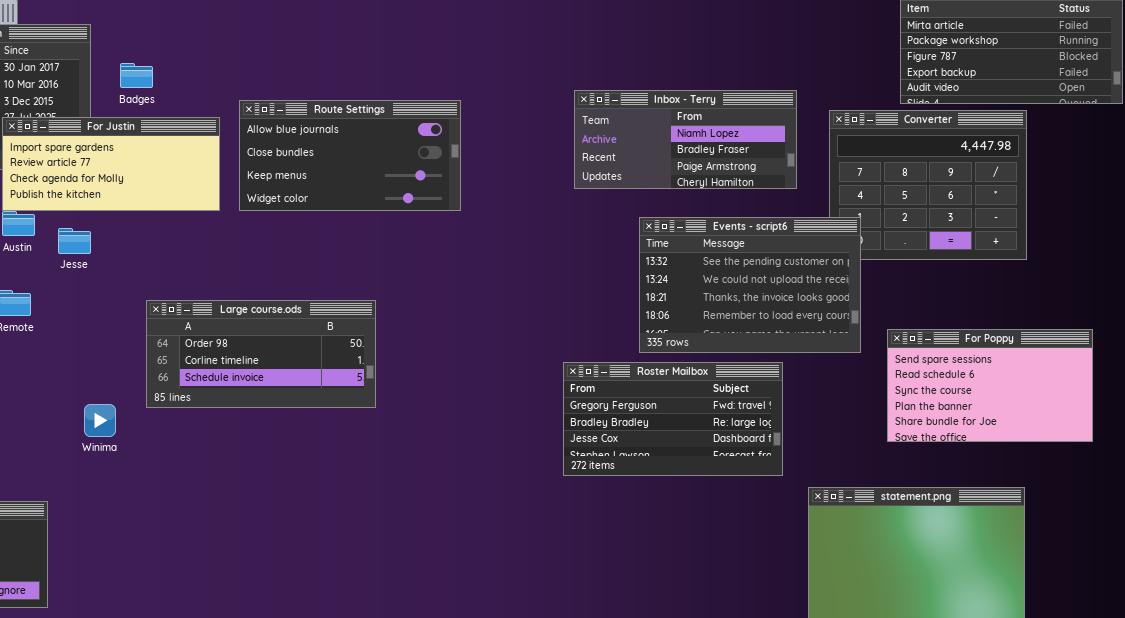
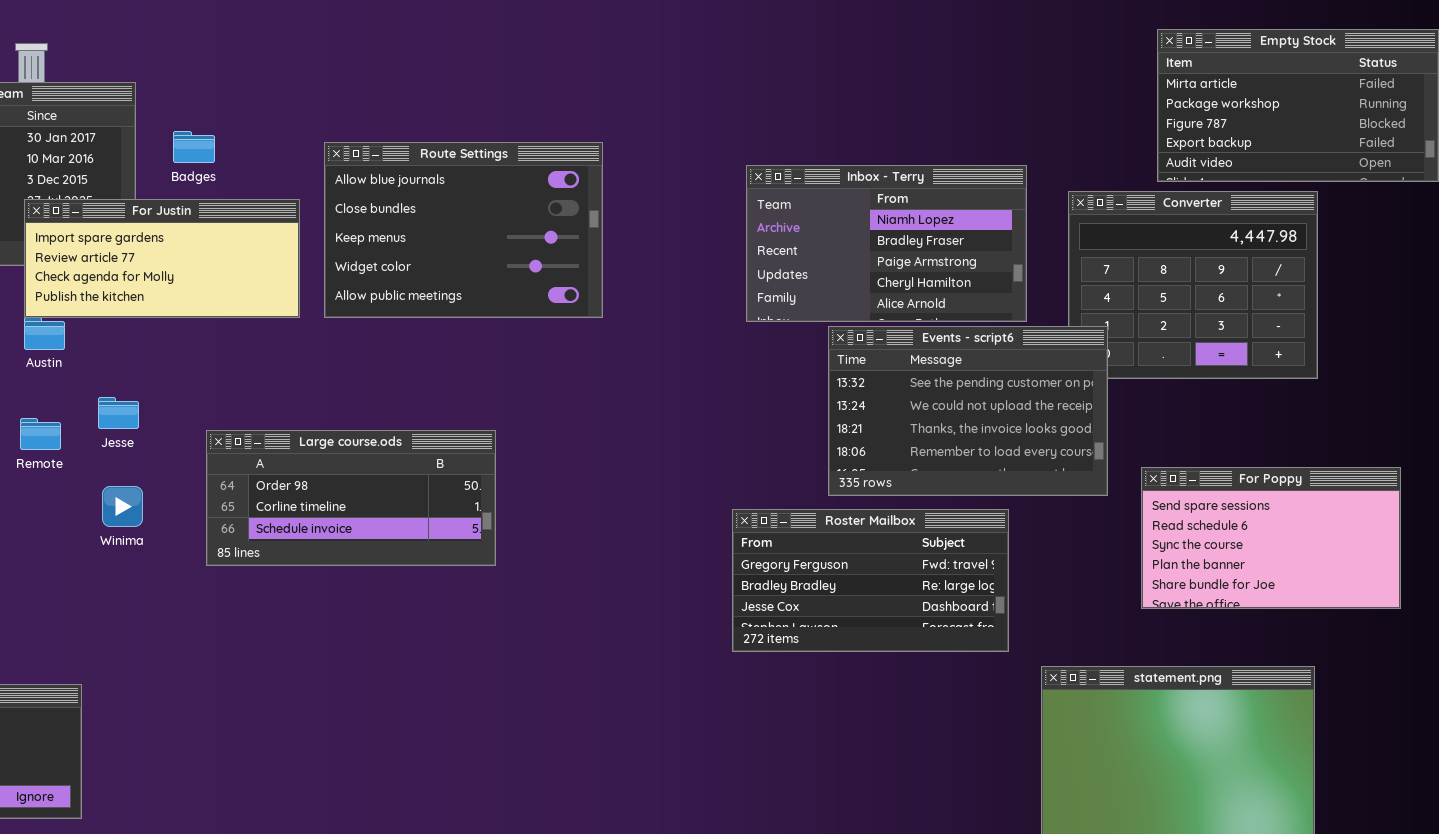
Inbox - Terry: [574,90,797,189] -> [746,165,1027,322], resized
Route Settings: [239,100,461,211] -> [324,142,603,318], resized
Jesse: [58,228,91,254] -> [98,397,139,429], moved
Winima: [84,404,116,437] -> [102,486,143,527], moved

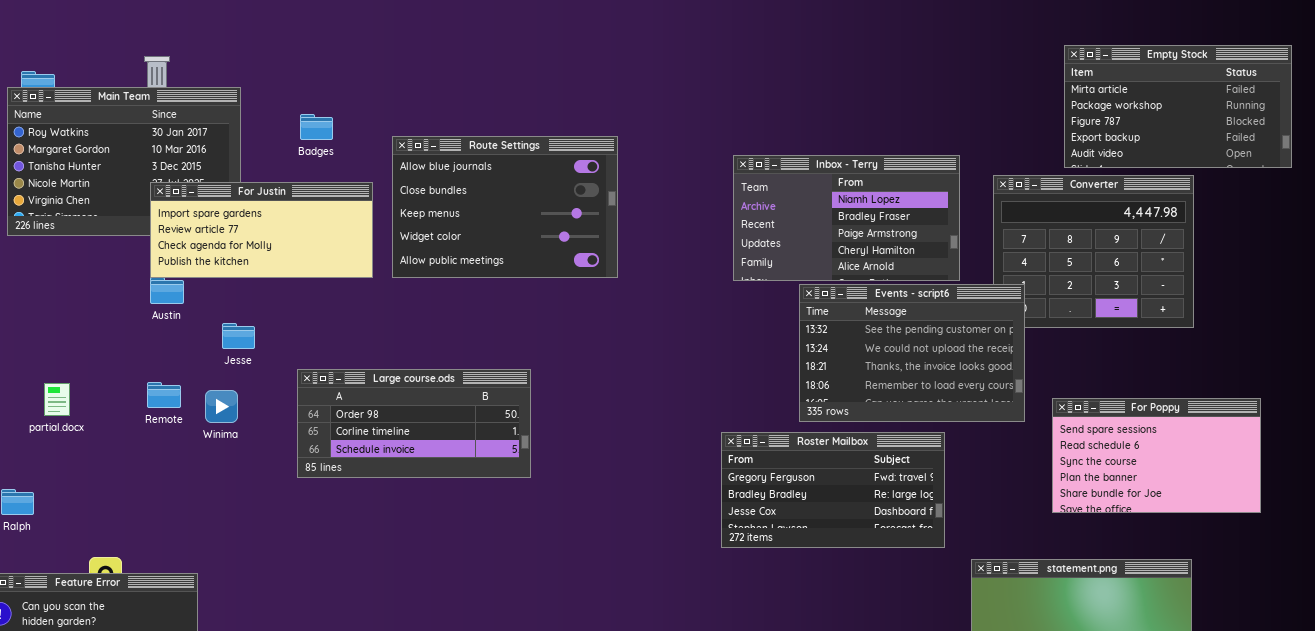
Badges: [173,131,215,163] -> [300,114,333,140], moved
Jesse: [98,397,139,429] -> [222,323,255,349], moved
Remote: [20,418,61,450] -> [147,382,181,408], moved
Winima: [102,486,143,527] -> [205,390,238,423], moved

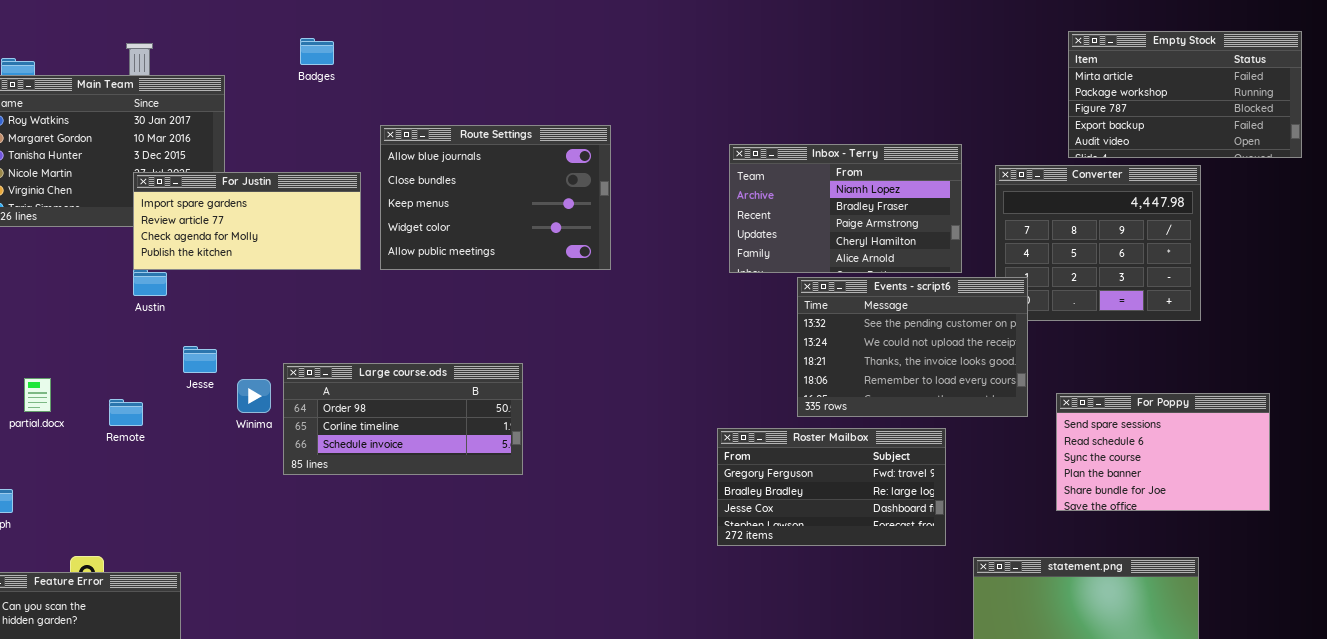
Badges: [300,114,333,140] -> [300,38,334,65], moved
Jesse: [222,323,255,349] -> [183,346,217,373], moved
Remote: [147,382,181,408] -> [109,399,143,426], moved
Winima: [205,390,238,423] -> [237,379,271,413], moved

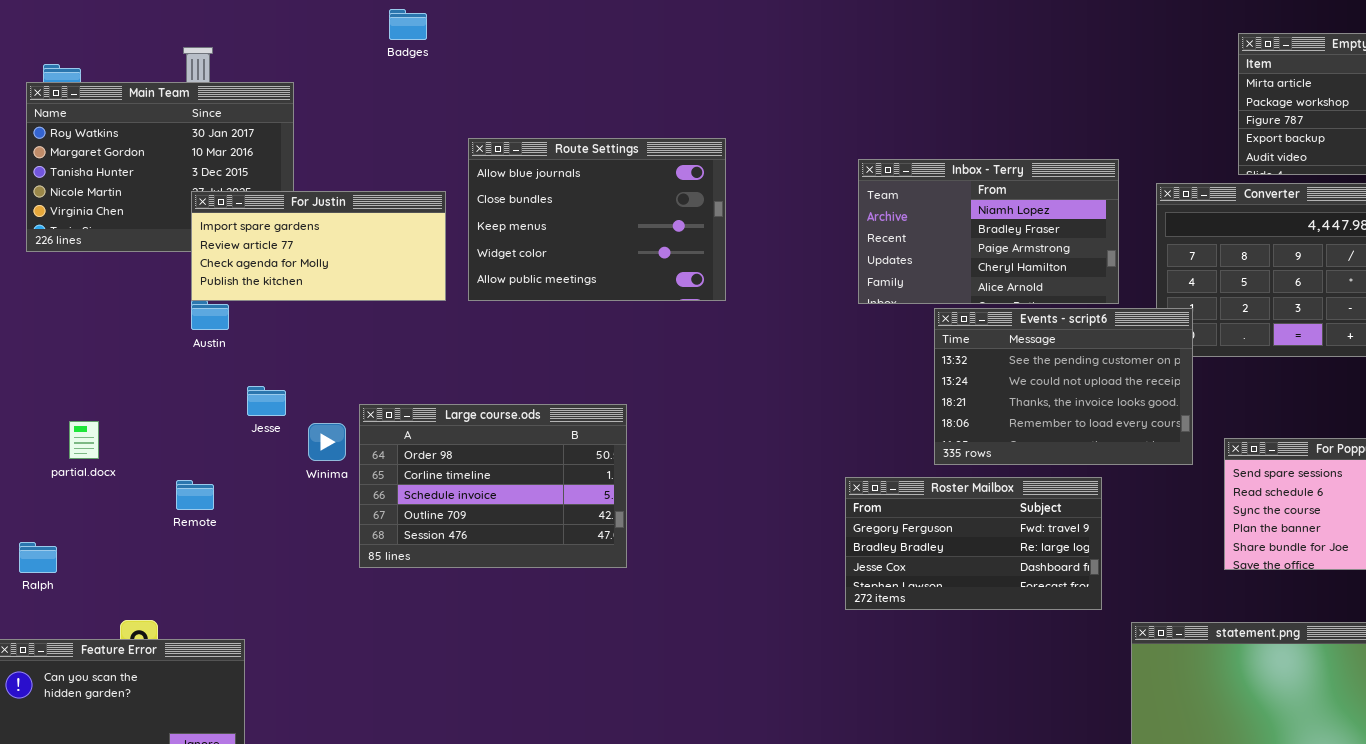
Badges: [300,38,334,65] -> [389,9,427,40], moved
Large course.ods: [283,363,523,475] -> [359,404,627,568], resized
Remote: [109,399,143,426] -> [176,480,214,510], moved

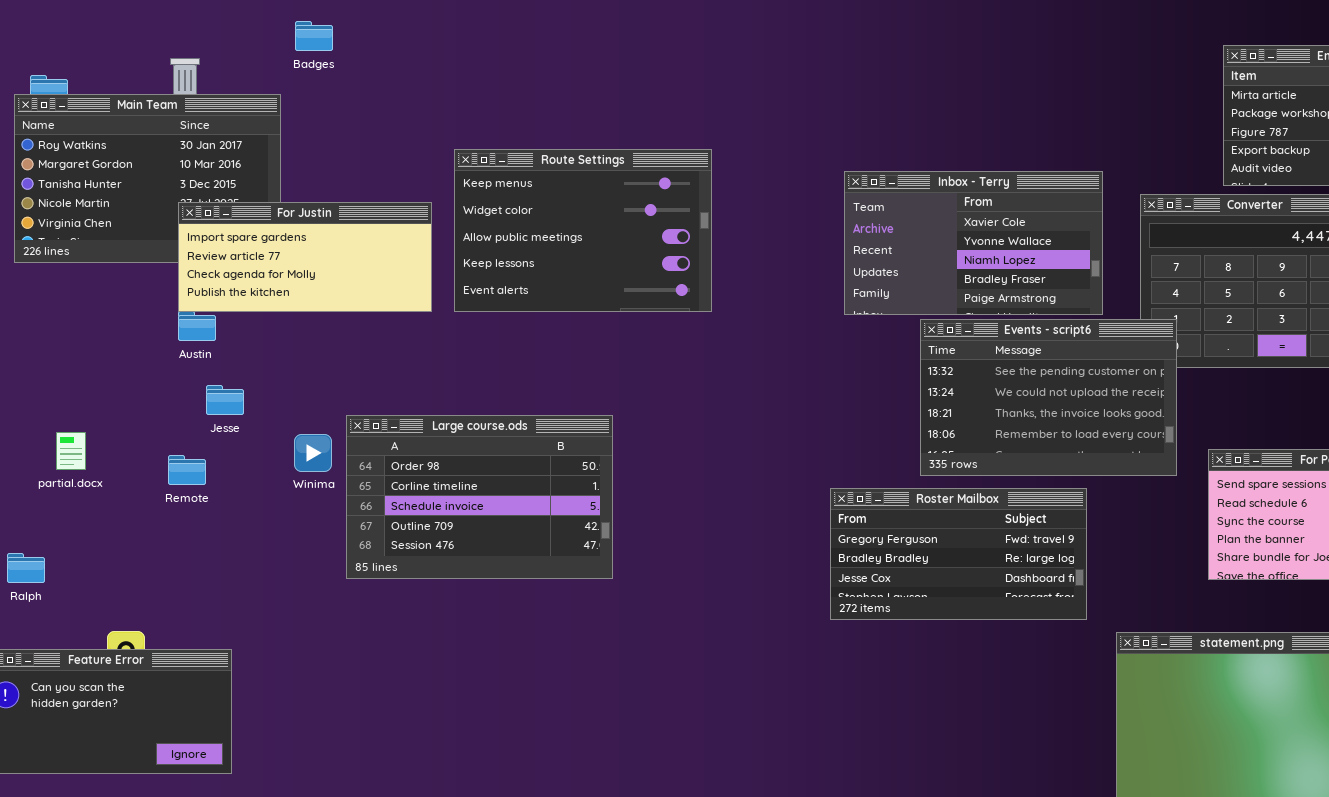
Badges: [389,9,427,40] -> [295,21,333,51], moved
Route Settings: [468,138,726,301] -> [454,149,712,312], scrolled down 2 rows
Inbox - Terry: [858,159,1119,304] -> [844,171,1103,315], scrolled up 2 rows
Jesse: [247,386,286,416] -> [206,385,244,415], moved
Remote: [176,480,214,510] -> [168,455,206,485], moved

